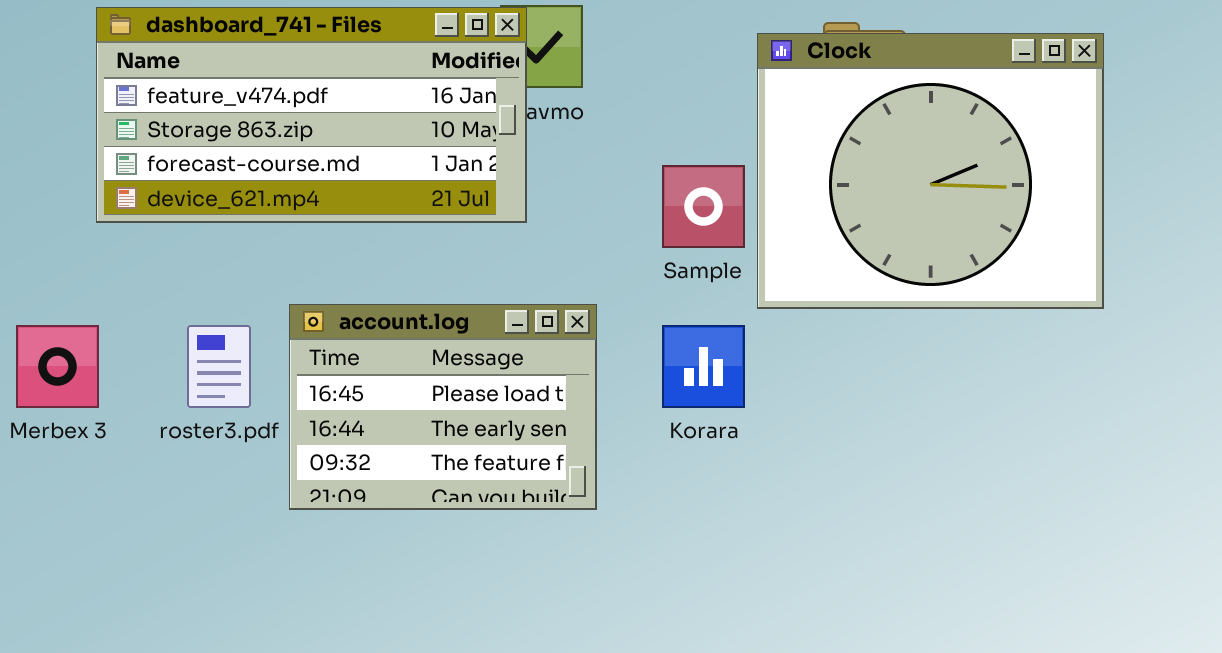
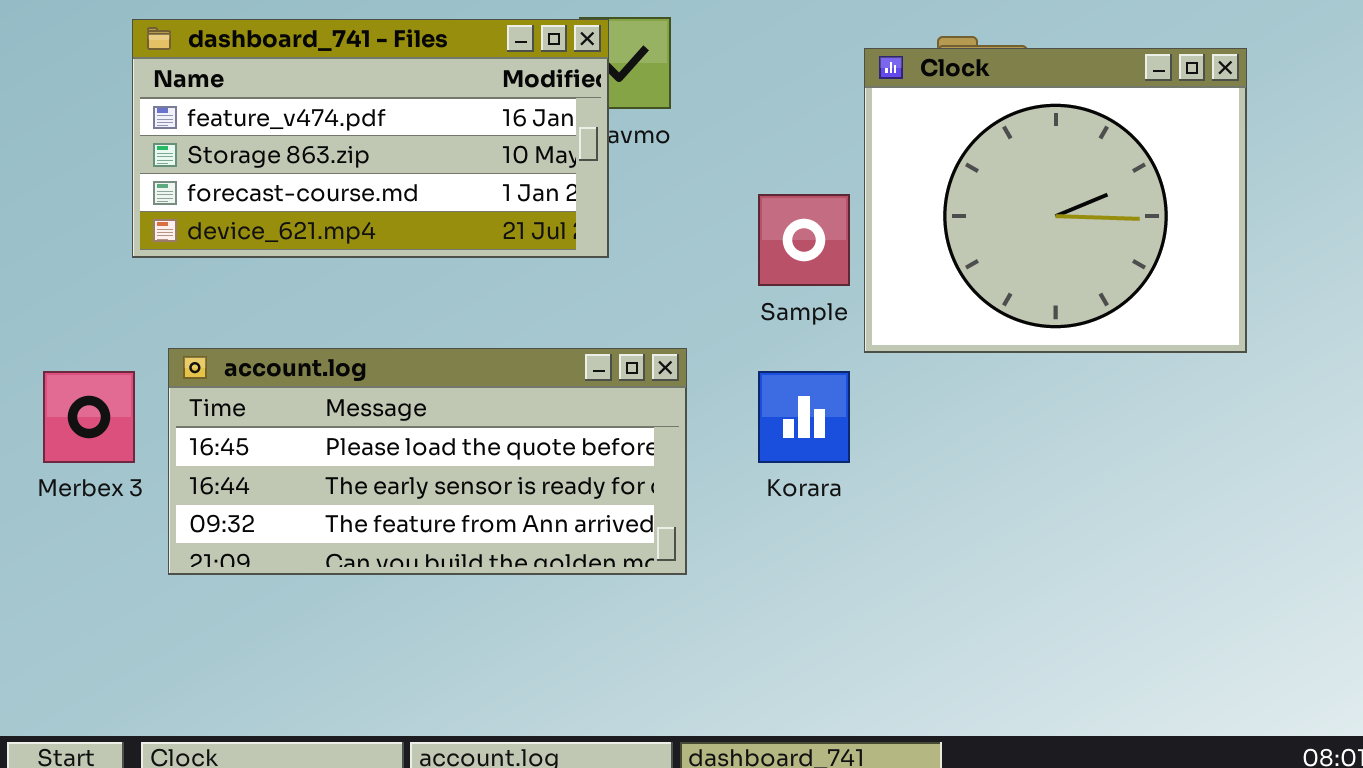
account.log: [289,304,597,510] -> [168,348,687,575], resized

